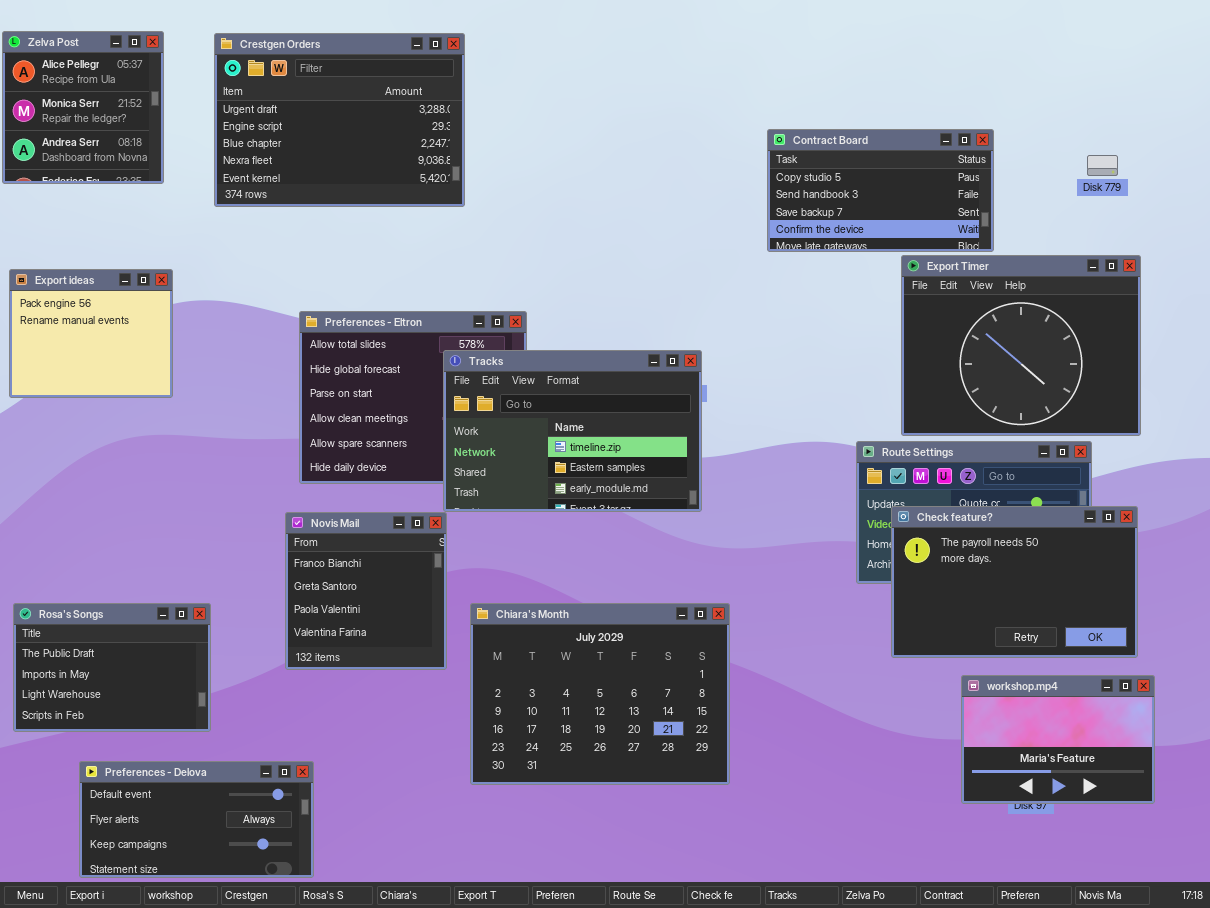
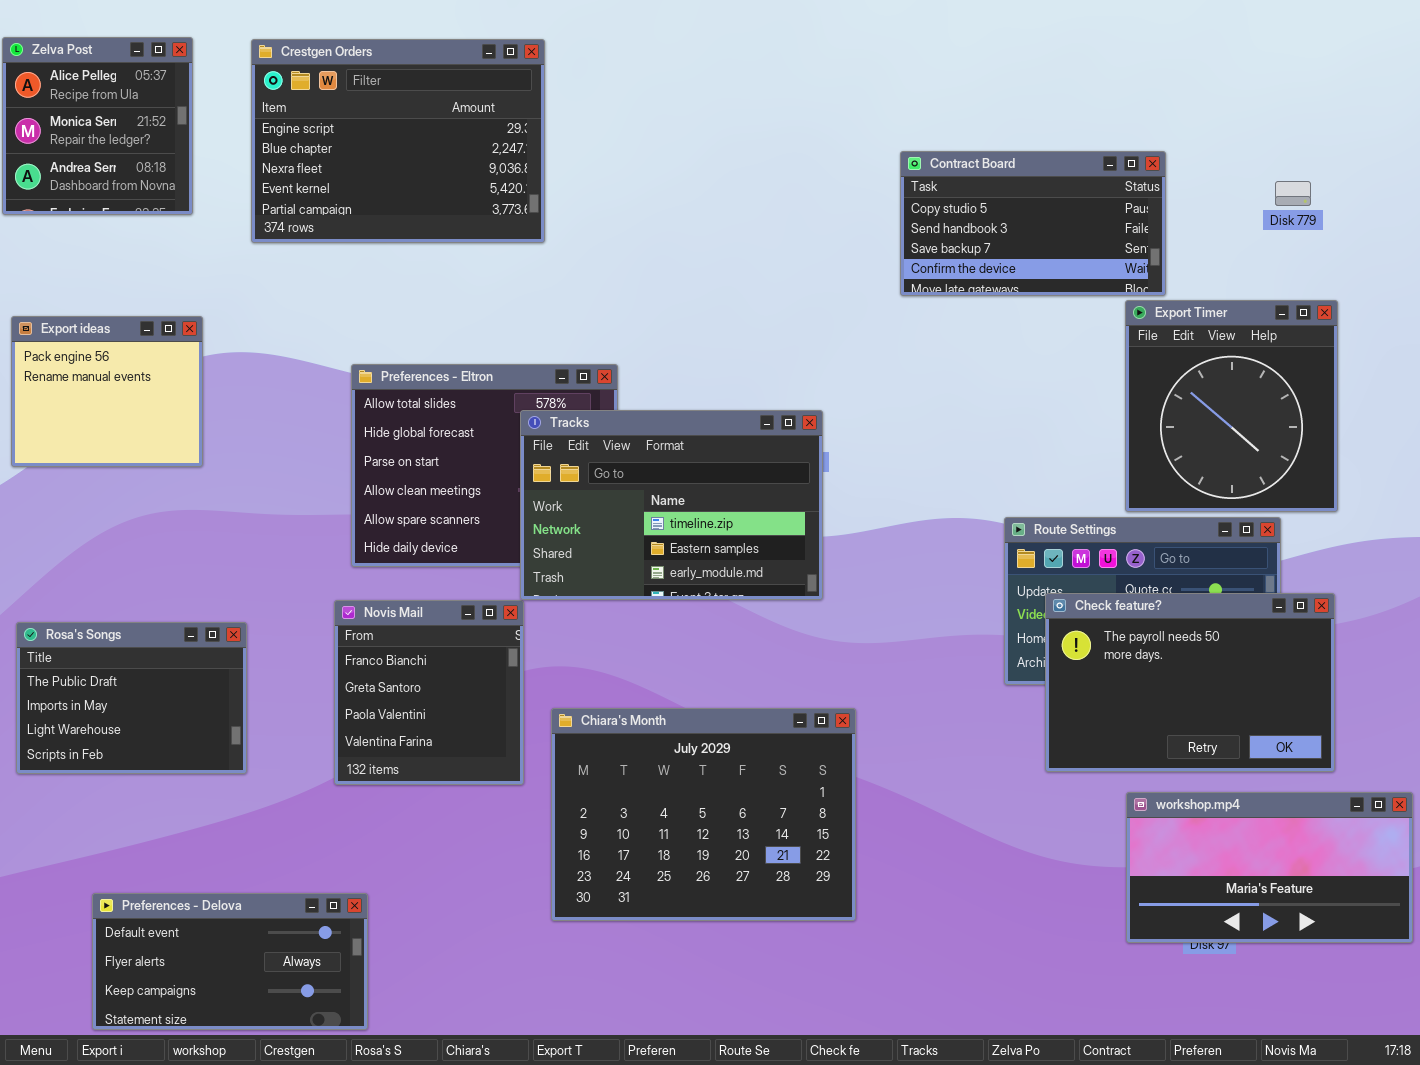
Crestgen Orders: [214,33,465,207] -> [251,39,545,243], scrolled down 1 row
Export Timer: [901,255,1141,436] -> [1125,300,1338,512], resized
Rosa's Songs: [13,603,211,732] -> [16,622,247,774], moved
workshop.mp4: [961,675,1155,804] -> [1126,792,1413,943], resized

